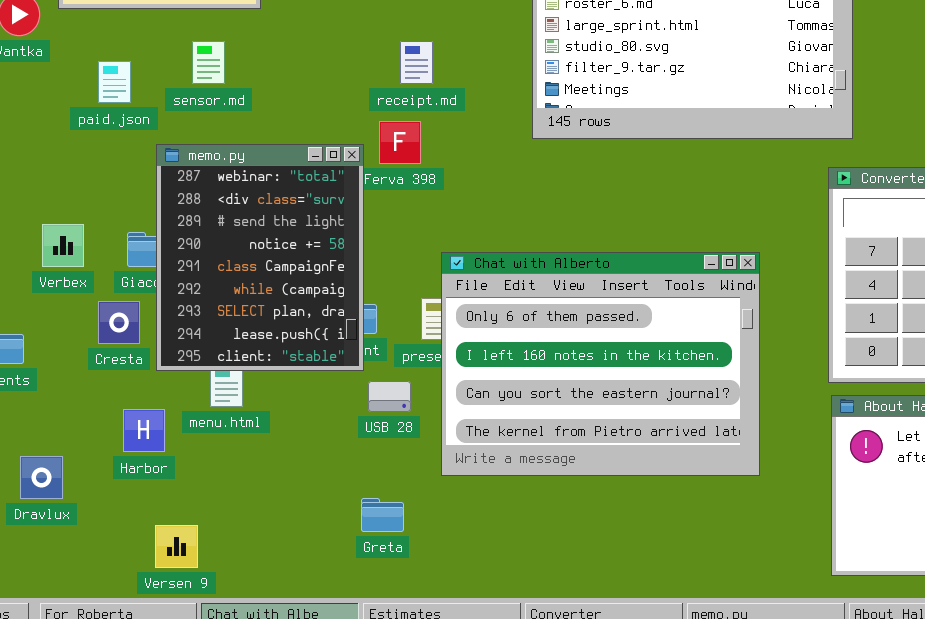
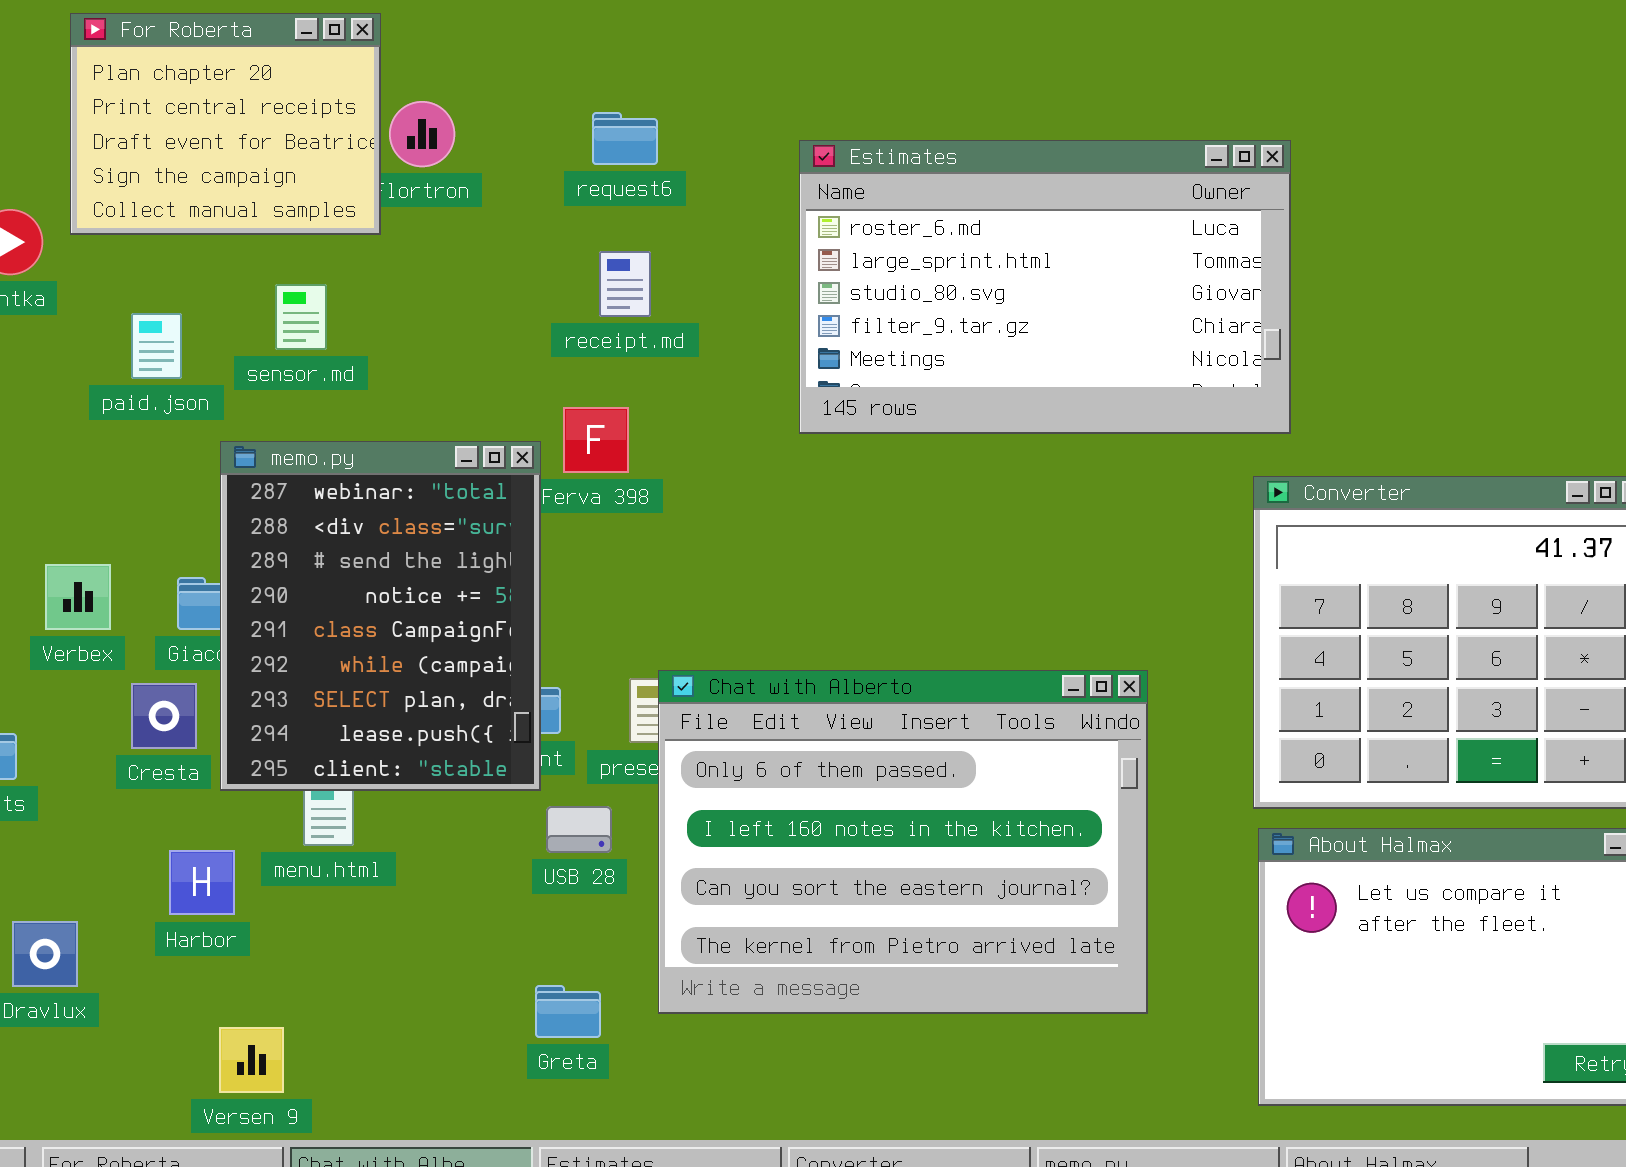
receipt.md: [400,41,433,84] -> [599,251,651,317], moved
Chat with Alberto: [441,252,760,476] -> [658,670,1148,1014], moved

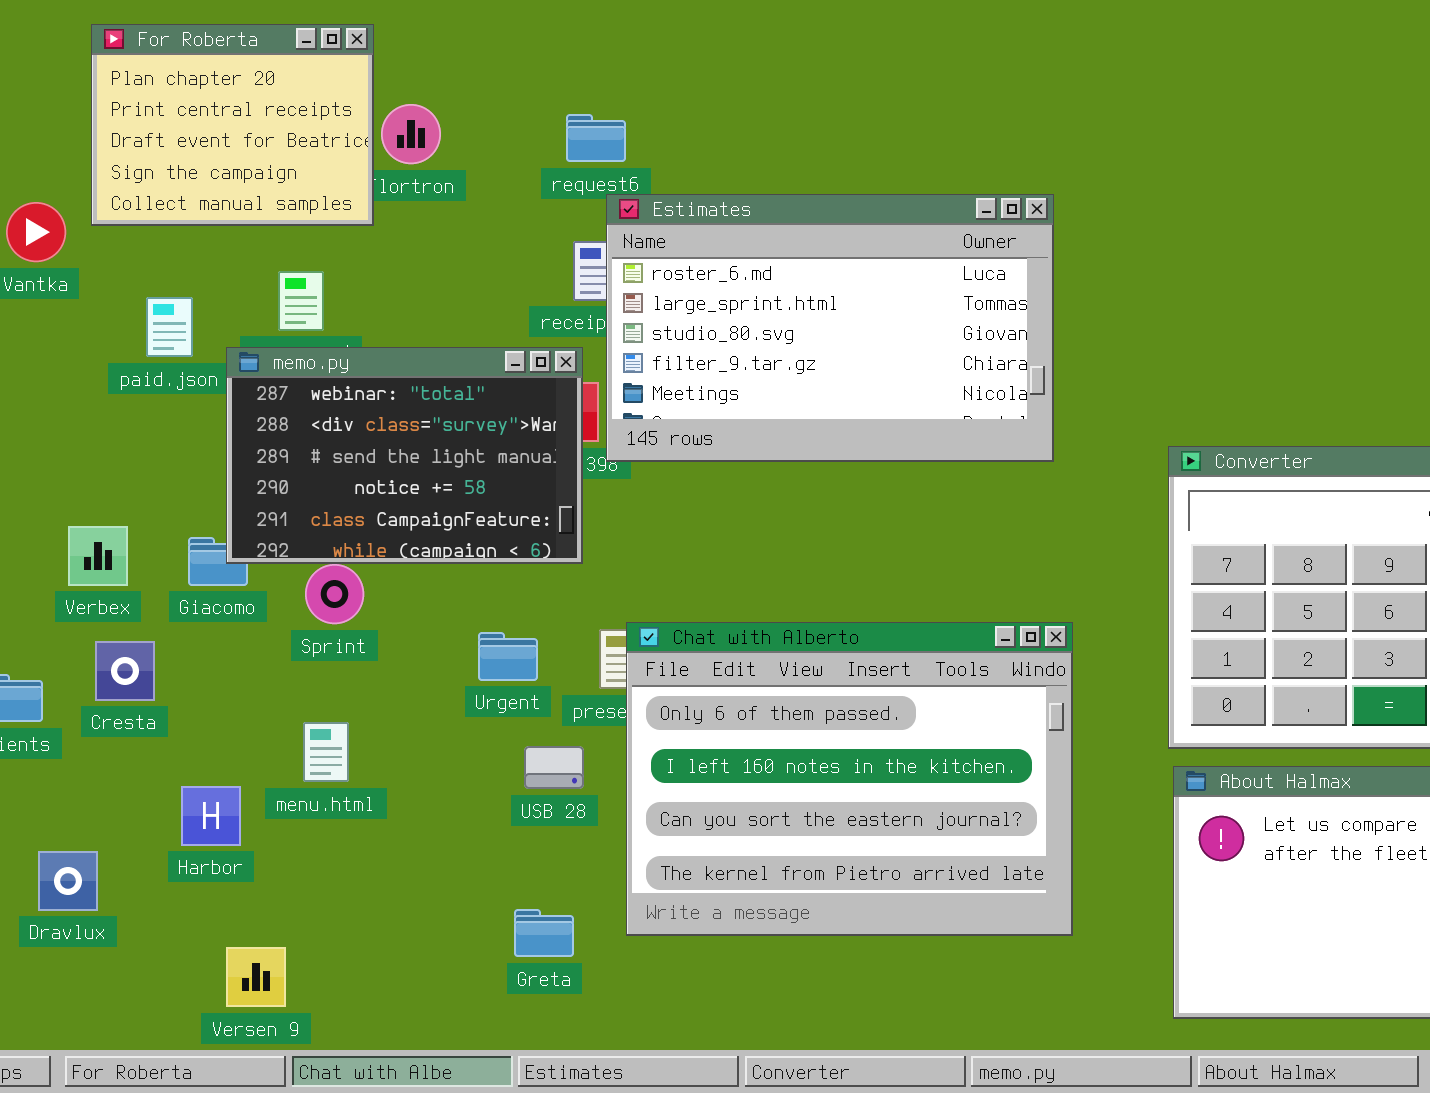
Estimates: [799,140,1291,434] -> [606,194,1054,462], moved
memo.py: [220,441,541,791] -> [226,347,583,564], moved, resized
Cresta: [131,683,197,749] -> [95,641,155,701], moved

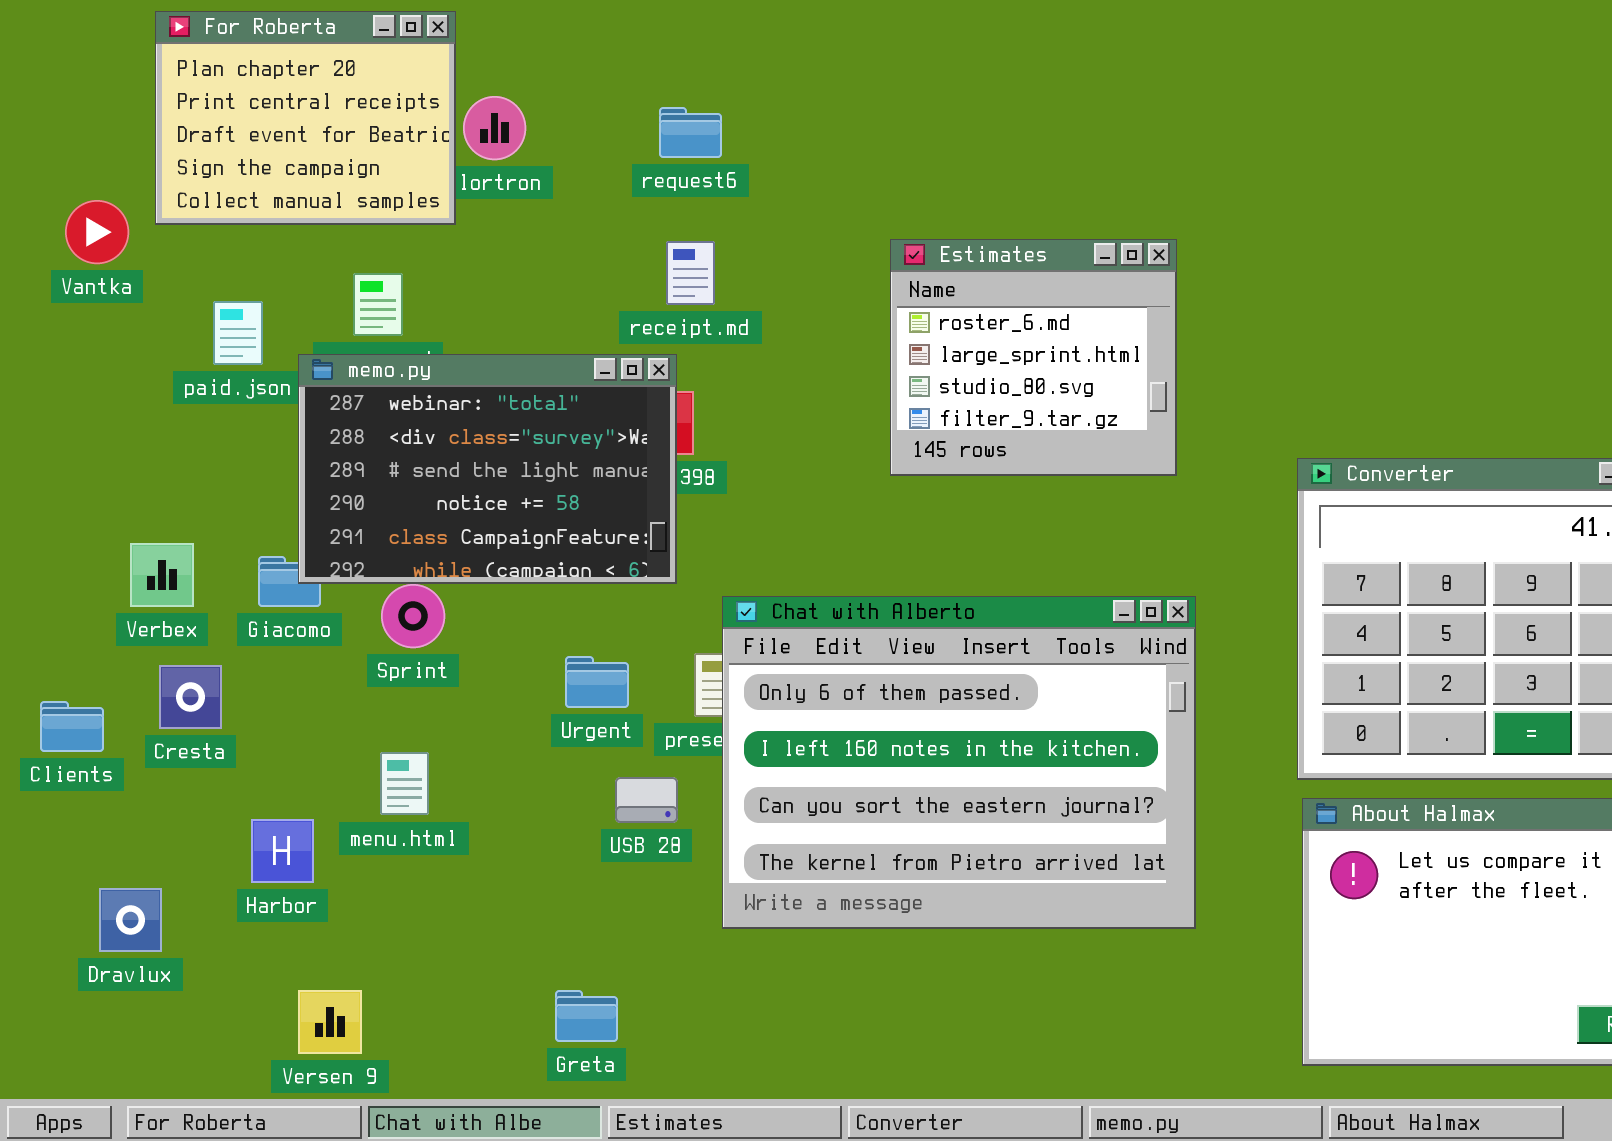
Estimates: [606,194,1054,462] -> [890,239,1177,476], resized
Chat with Alberto: [626,622,1073,936] -> [722,596,1196,929], moved
Greta: [514,909,574,957] -> [555,990,618,1042], moved

